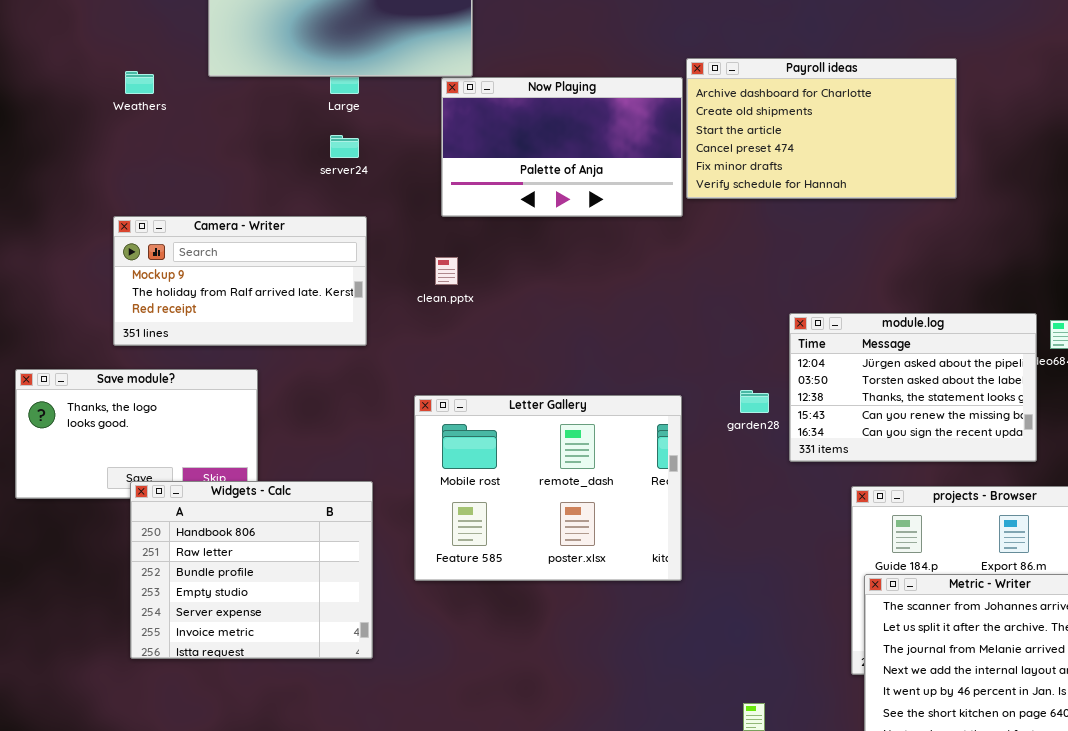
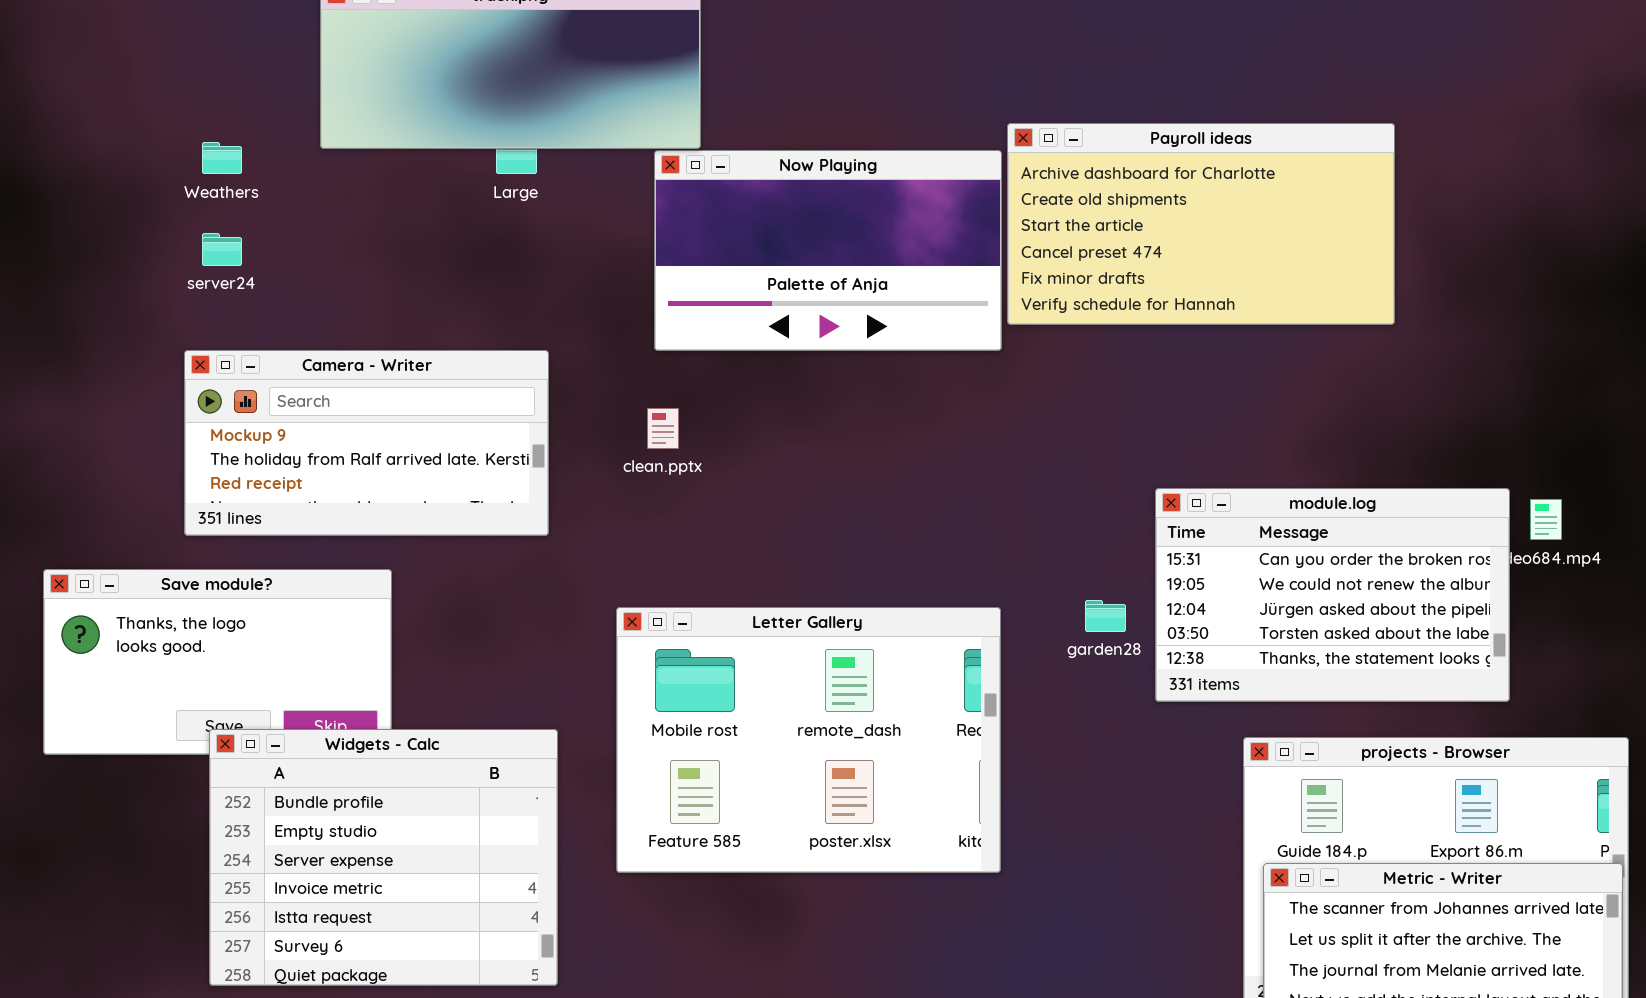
server24: [330,135,359,158] -> [202,233,242,266], moved
module.log: [789,313,1037,462] -> [1155,488,1510,702], scrolled up 2 rows
Widgets - Calc: [130,481,373,659] -> [209,729,558,986], scrolled down 2 rows

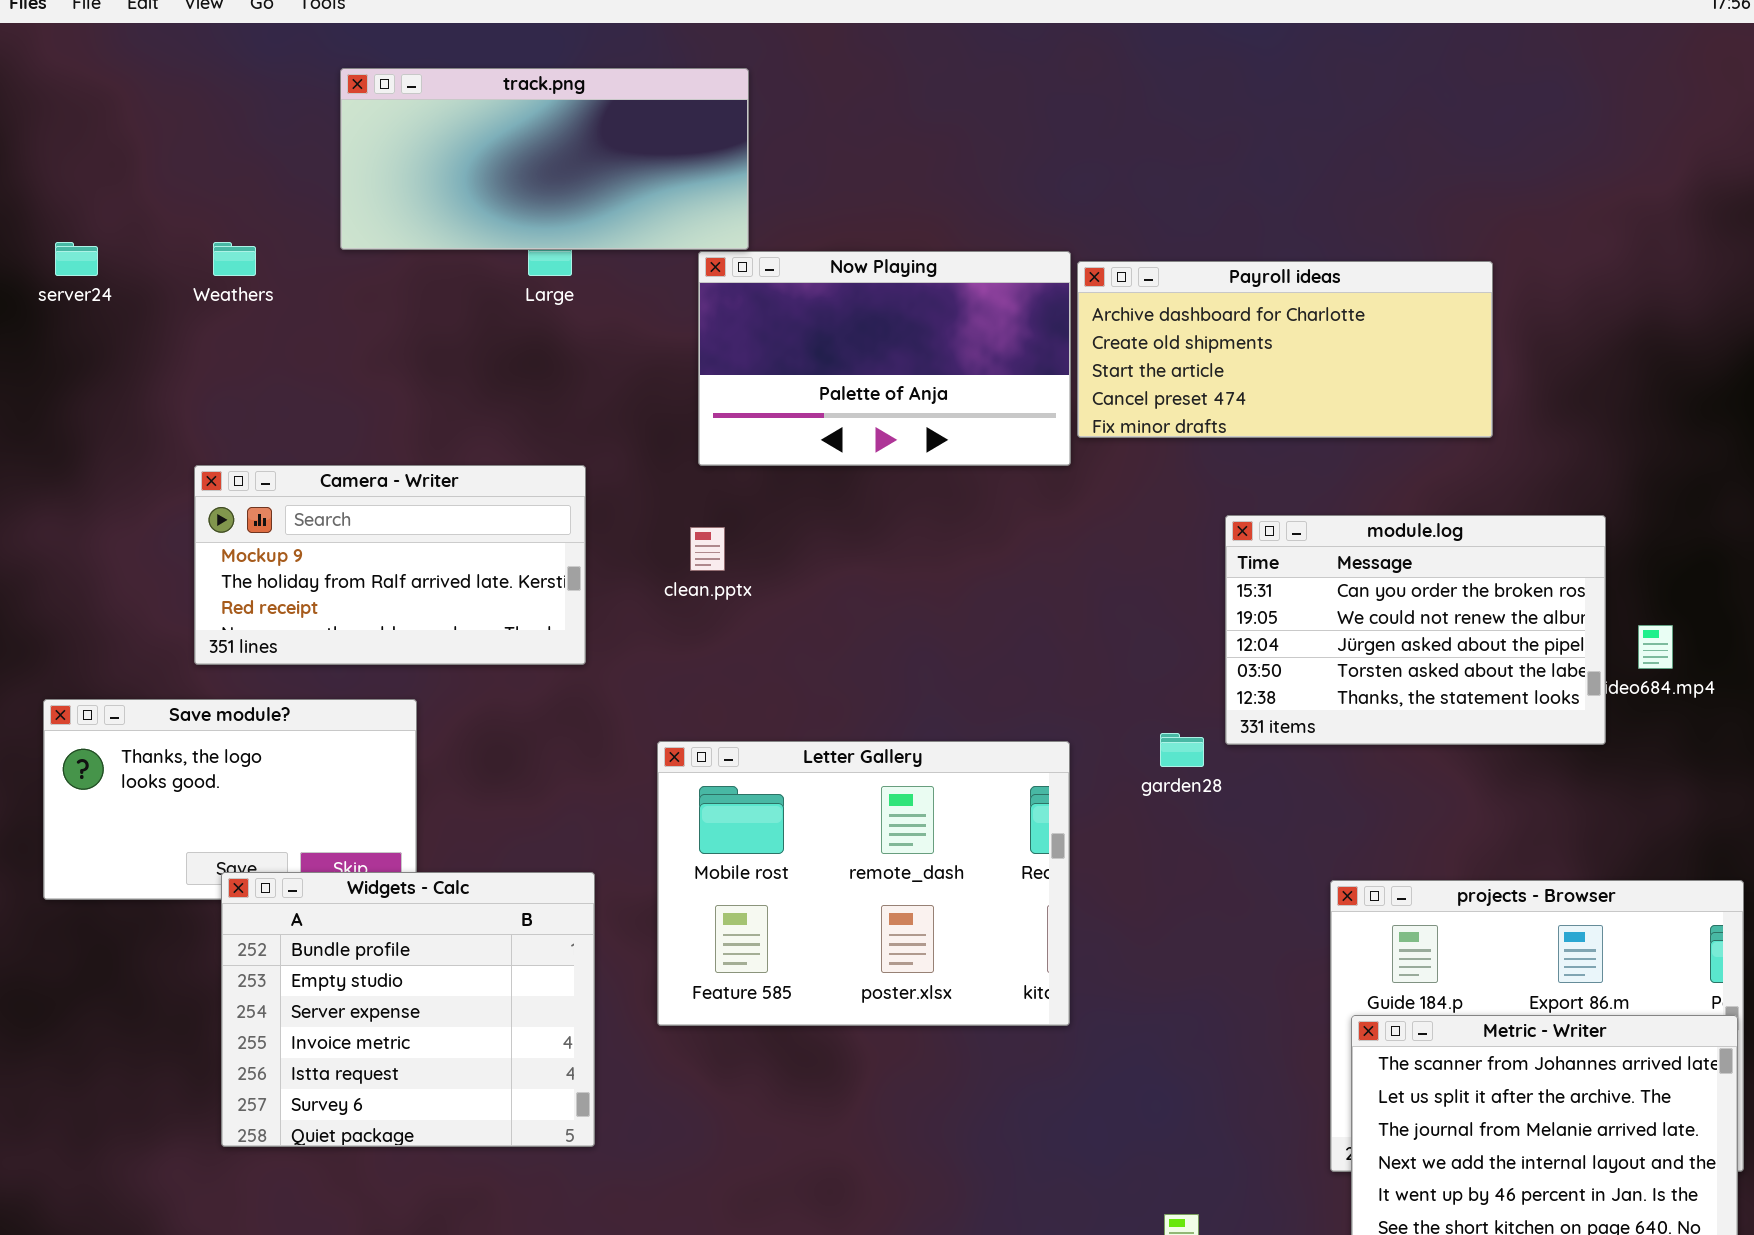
Payroll ideas: [1007,123,1395,325] -> [1077,261,1493,438], resized
server24: [202,233,242,266] -> [55,242,98,276], moved
module.log: [1155,488,1510,702] -> [1225,515,1606,745], moved

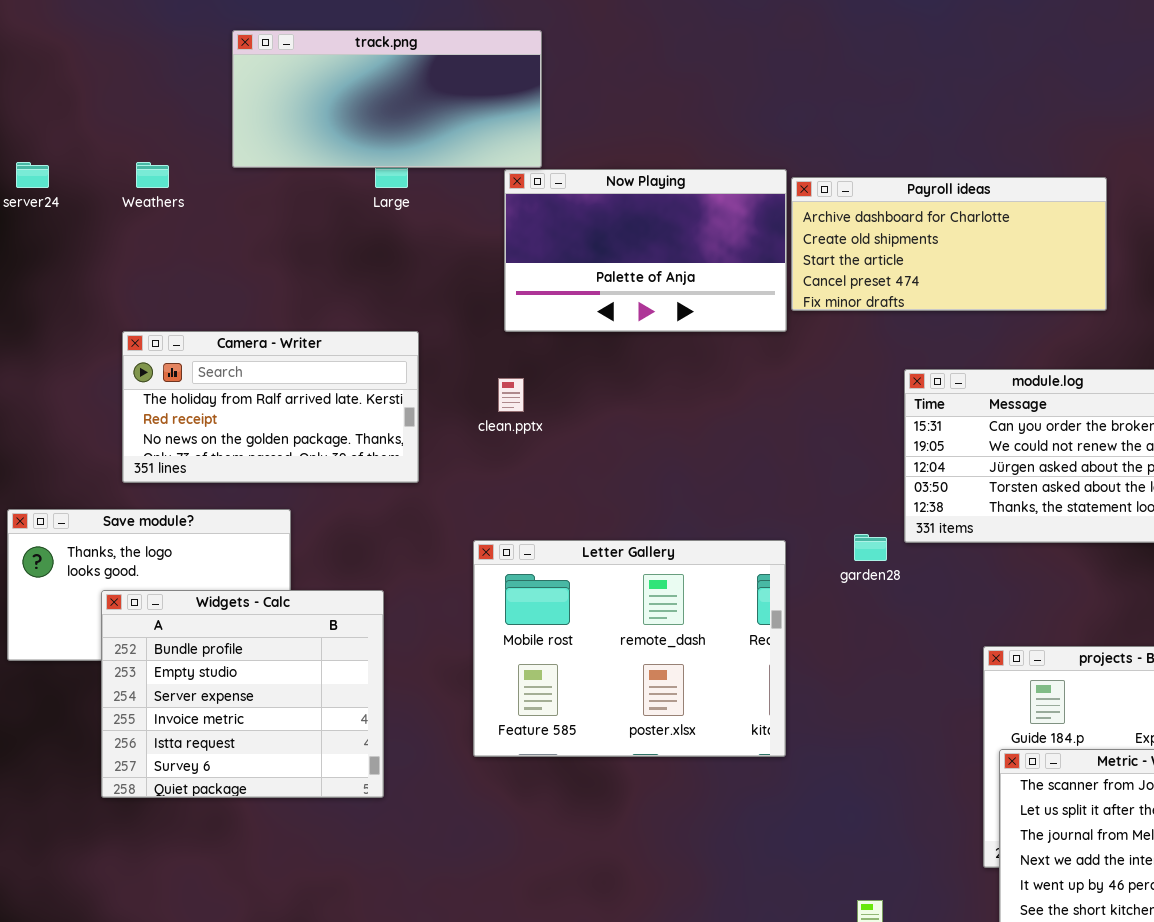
Camera - Writer: [194,465,586,665] -> [122,331,419,483], scrolled down 1 row
Widgets - Calc: [221,872,595,1147] -> [101,590,384,798], moved

